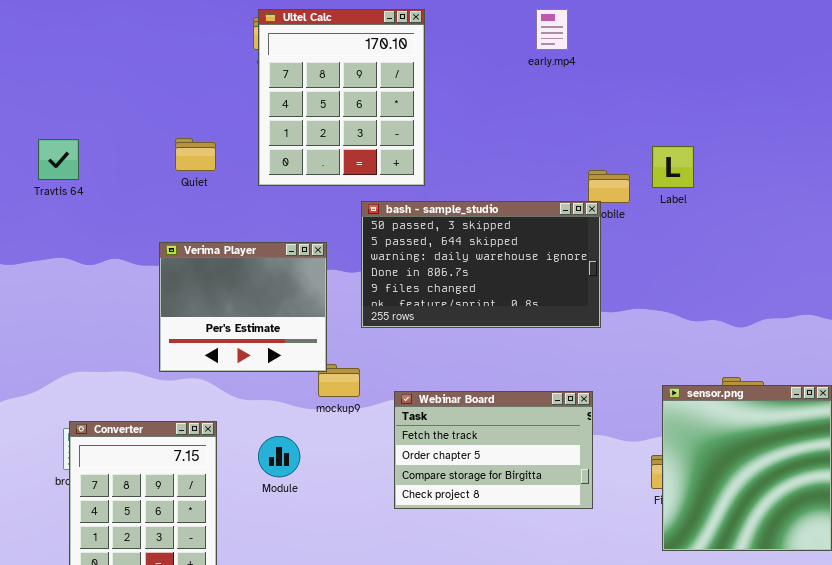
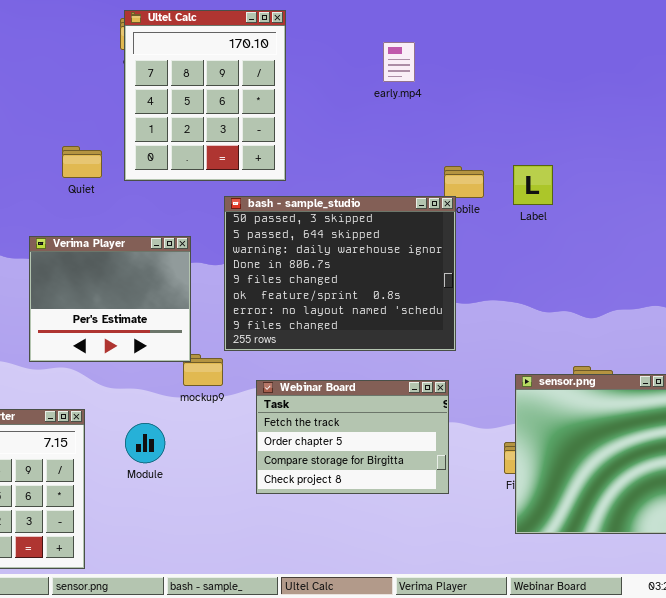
early.mp4: [536,9,568,50] -> [383,42,415,82], moved
Quiet: [175,138,216,171] -> [62,146,102,178], moved
Label: [652,146,694,188] -> [513,165,553,205], moved
bash - sample_studio: [361,201,601,328] -> [224,196,456,351], resized

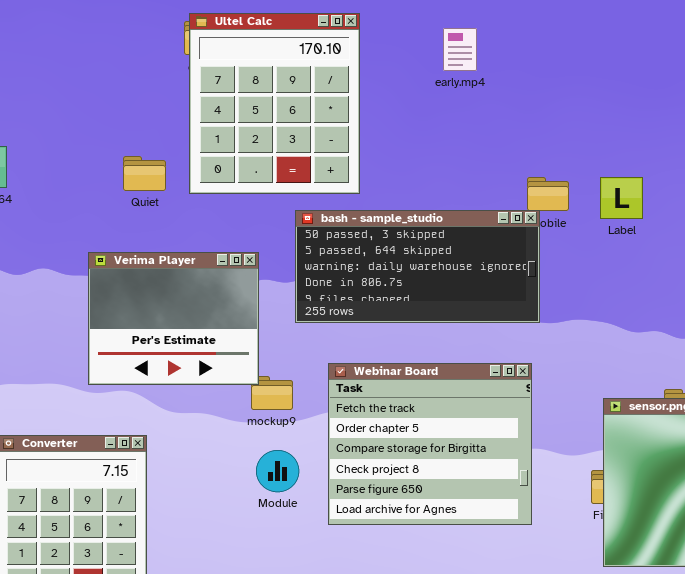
early.mp4: [383,42,415,82] -> [443,28,477,71], moved
bash - sample_studio: [224,196,456,351] -> [295,210,540,323], resized
Webinar Board: [256,380,449,494] -> [328,363,532,525], resized
Module: [125,423,165,463] -> [256,450,299,492], moved

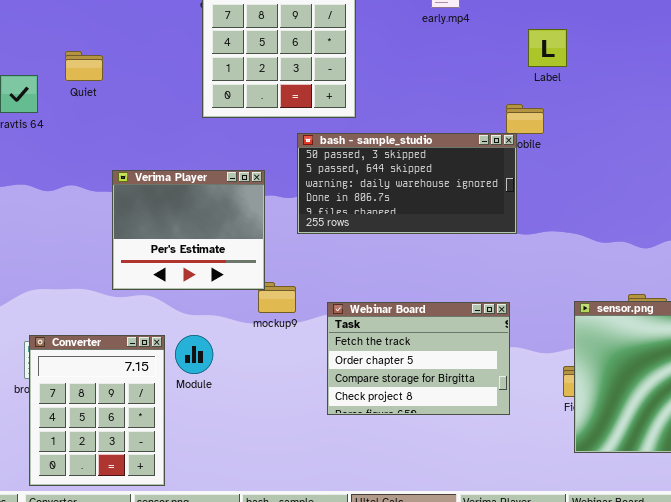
Quiet: [123,156,166,191] -> [65,51,103,81], moved
Label: [600,177,643,219] -> [528,29,567,67], moved
Webinar Board: [328,363,532,525] -> [327,302,510,415], resized
Module: [256,450,299,492] -> [175,335,213,374], moved

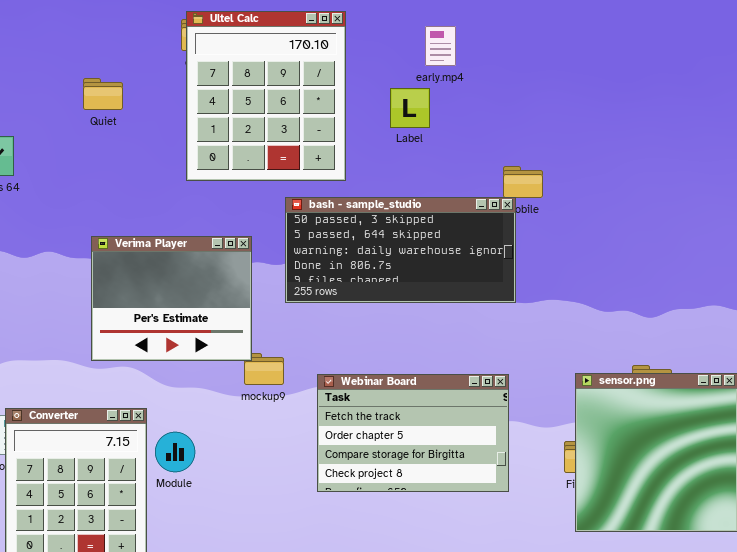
Label: [528,29,567,67] -> [390,88,430,128], moved
Quiet: [65,51,103,81] -> [83,78,123,110], moved
Module: [175,335,213,374] -> [155,432,195,472], moved

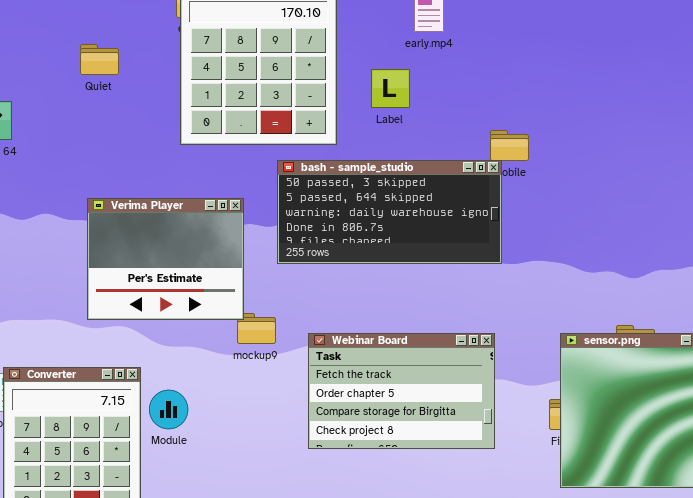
Label: [390,88,430,128] -> [371,69,410,108], moved

